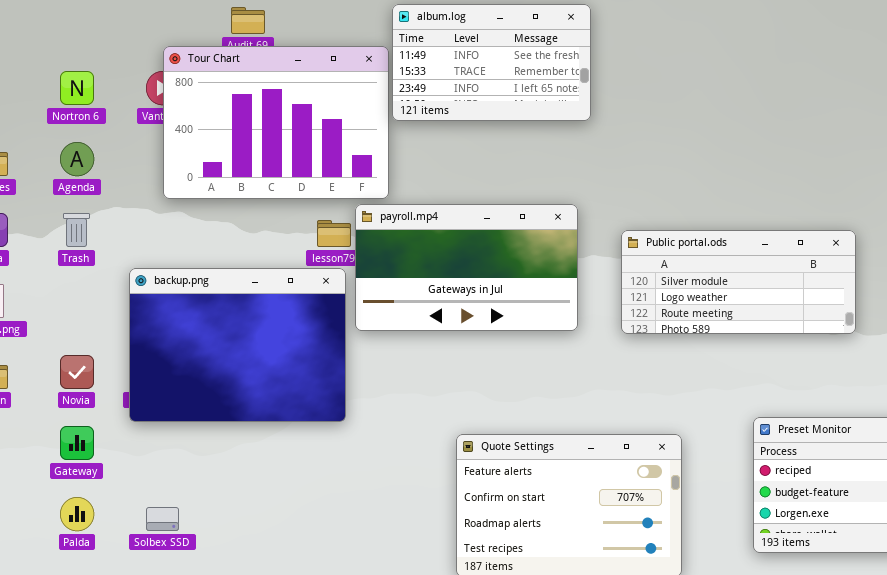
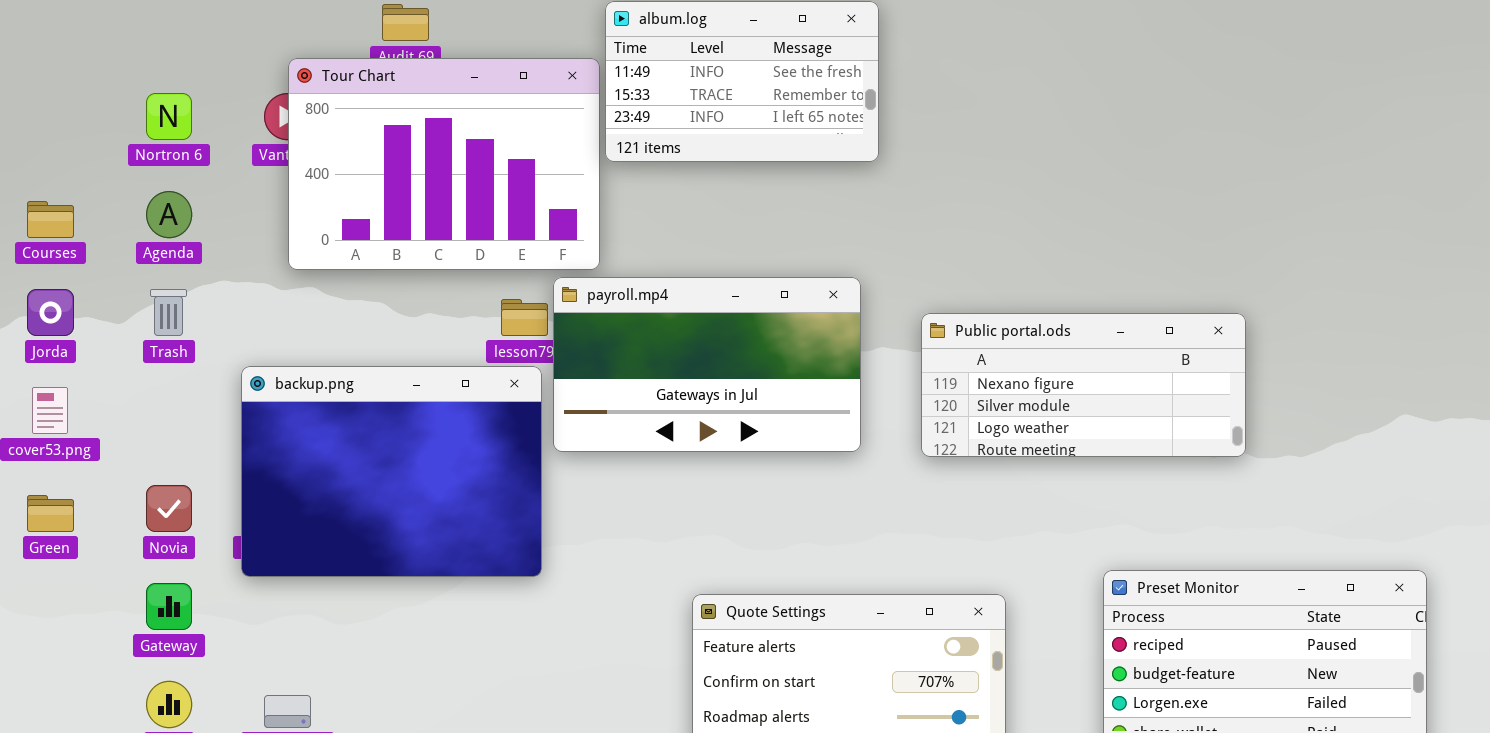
Public portal.ods: [621,230,856,334] -> [921,313,1246,457], scrolled up 1 row

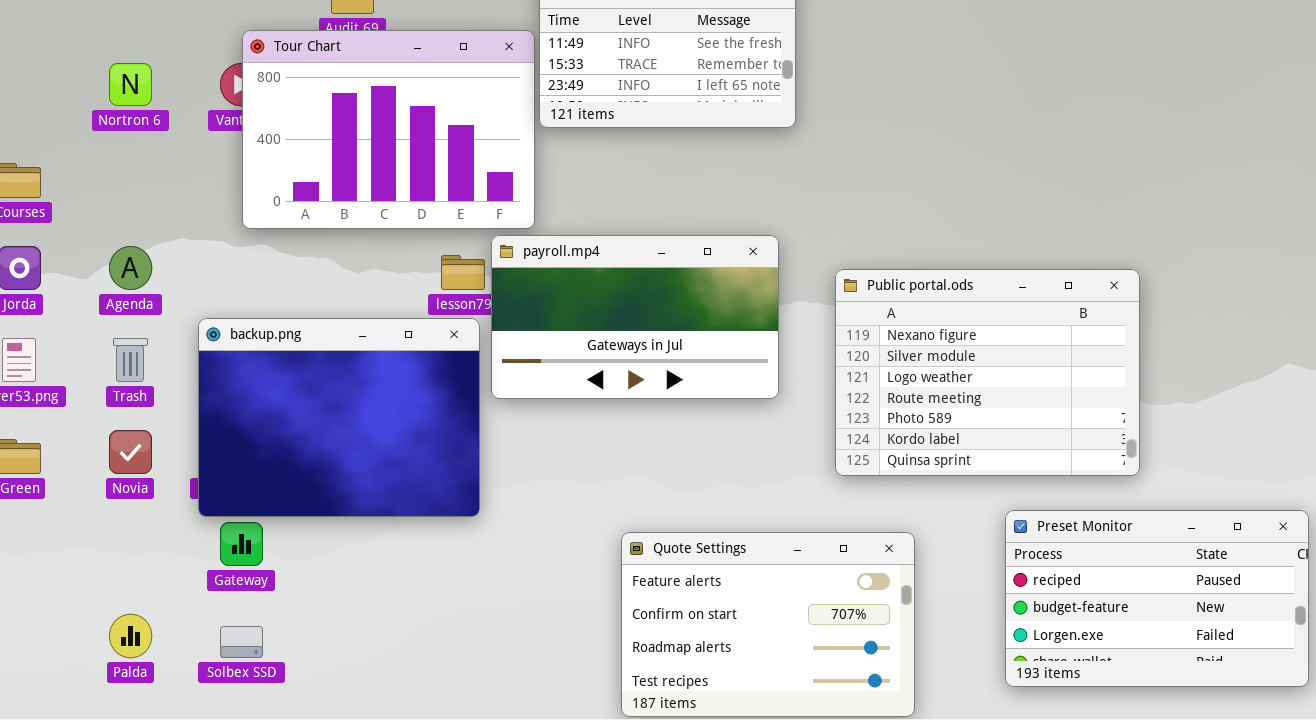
Agenda: [146,191,192,238] -> [109,246,152,290], moved
Trash: [150,289,187,336] -> [113,338,148,382], moved
Public portal.ods: [921,313,1246,457] -> [835,269,1140,476], resized
Gateway: [146,583,192,630] -> [220,522,263,566], moved

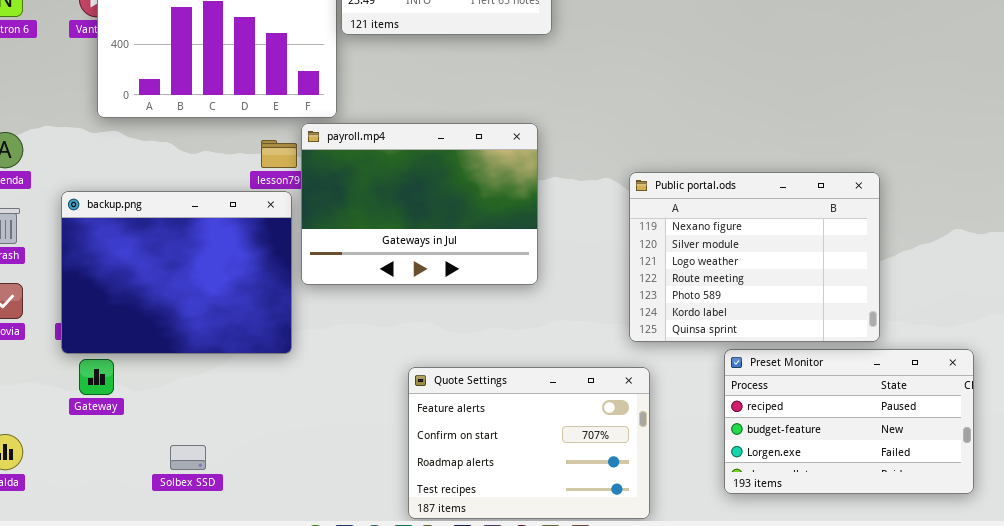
payroll.mp4: [491,235,779,399] -> [301,123,538,285], resized
Public portal.ods: [835,269,1140,476] -> [629,172,880,342], moved
Solbex SSD: [220,626,263,658] -> [170,445,206,470], moved

